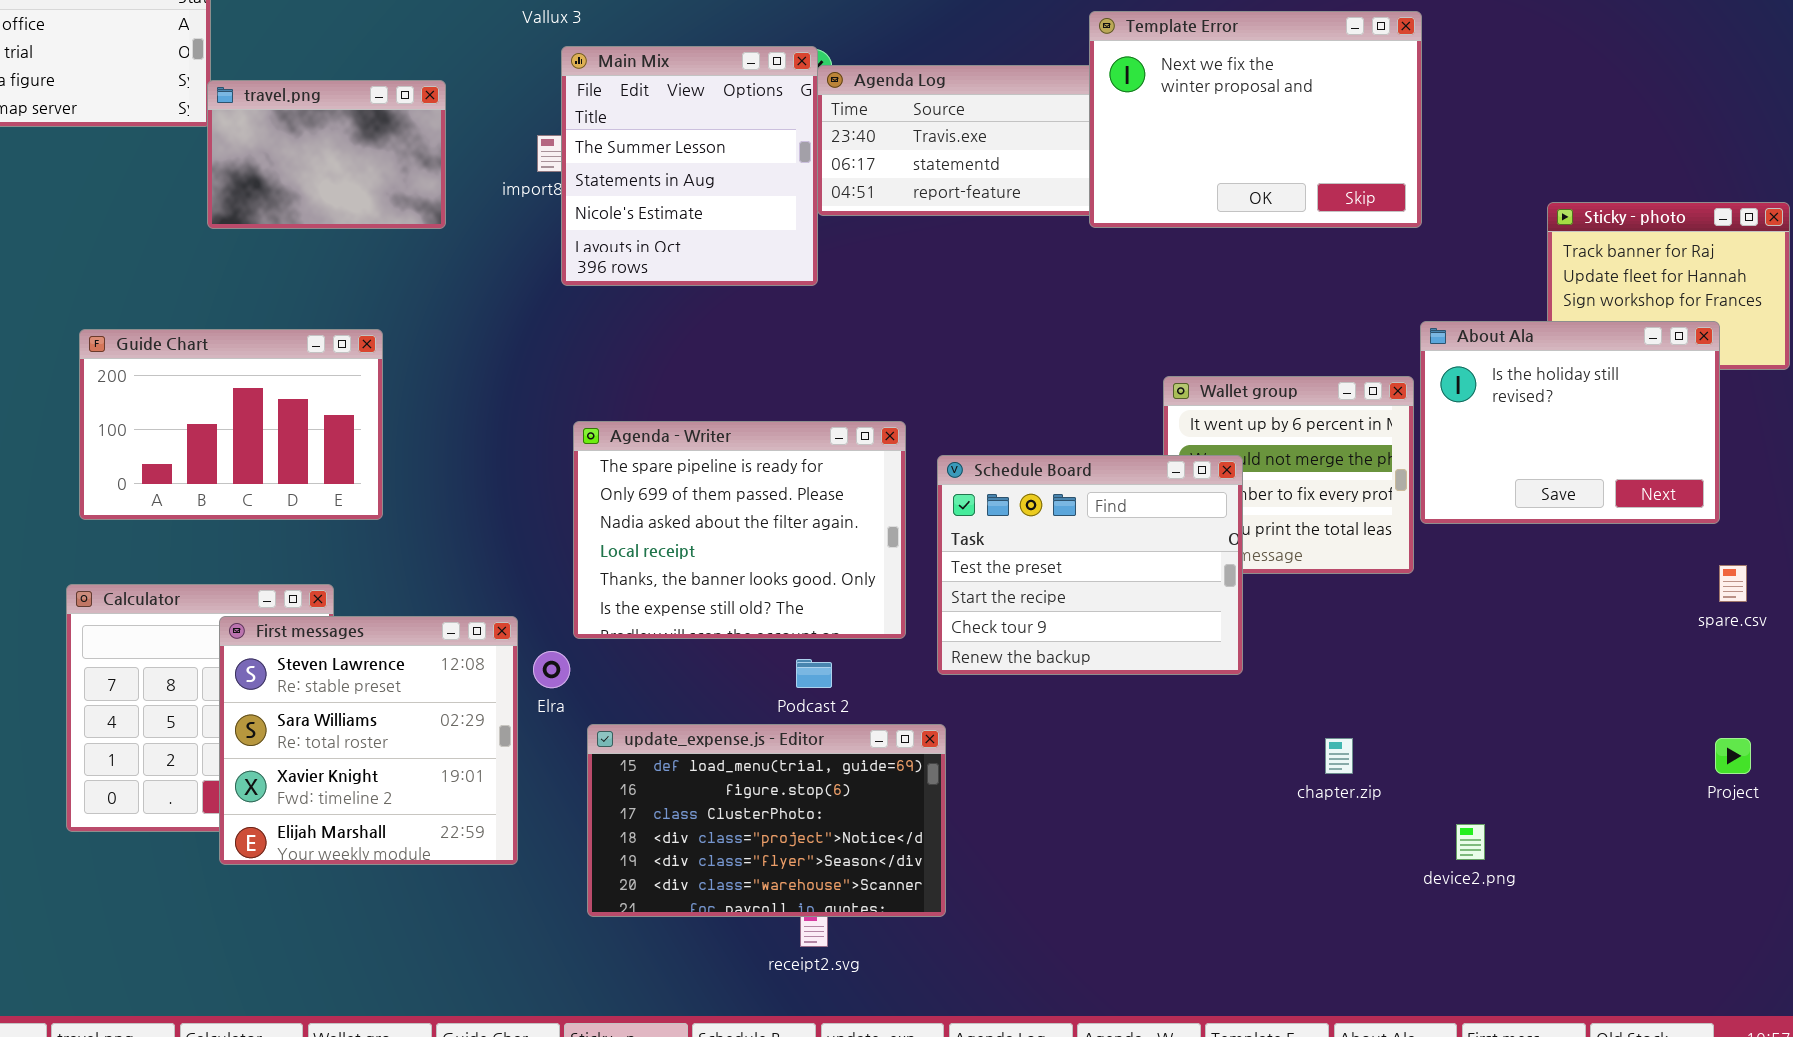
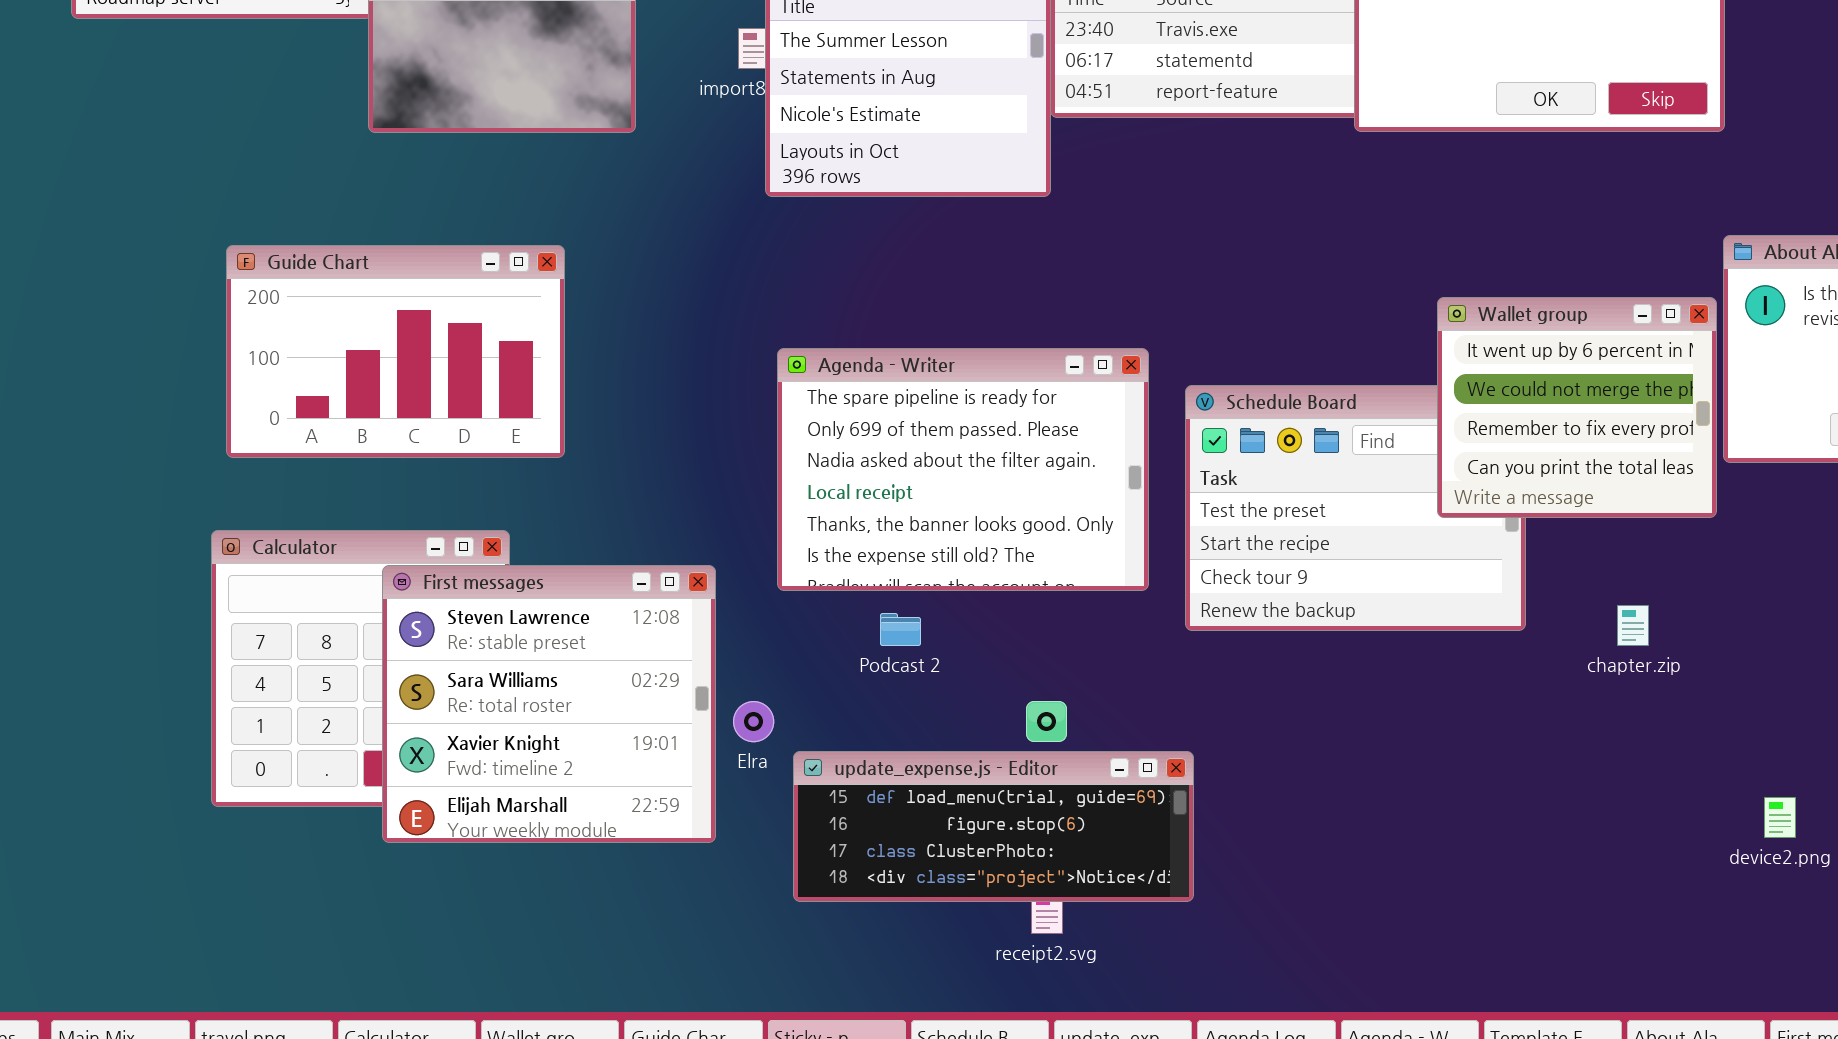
Wallet group: [1163,376,1414,574] -> [1437,297,1717,518], raised
Elra: [533,651,570,688] -> [733,701,774,742], moved
Podcast 2: [796,659,832,688] -> [880,613,921,646], moved
update_expense.js - Editor: [587,724,946,917] -> [793,751,1194,902], resized
chapter.zip: [1325,738,1353,774] -> [1617,605,1649,646], moved

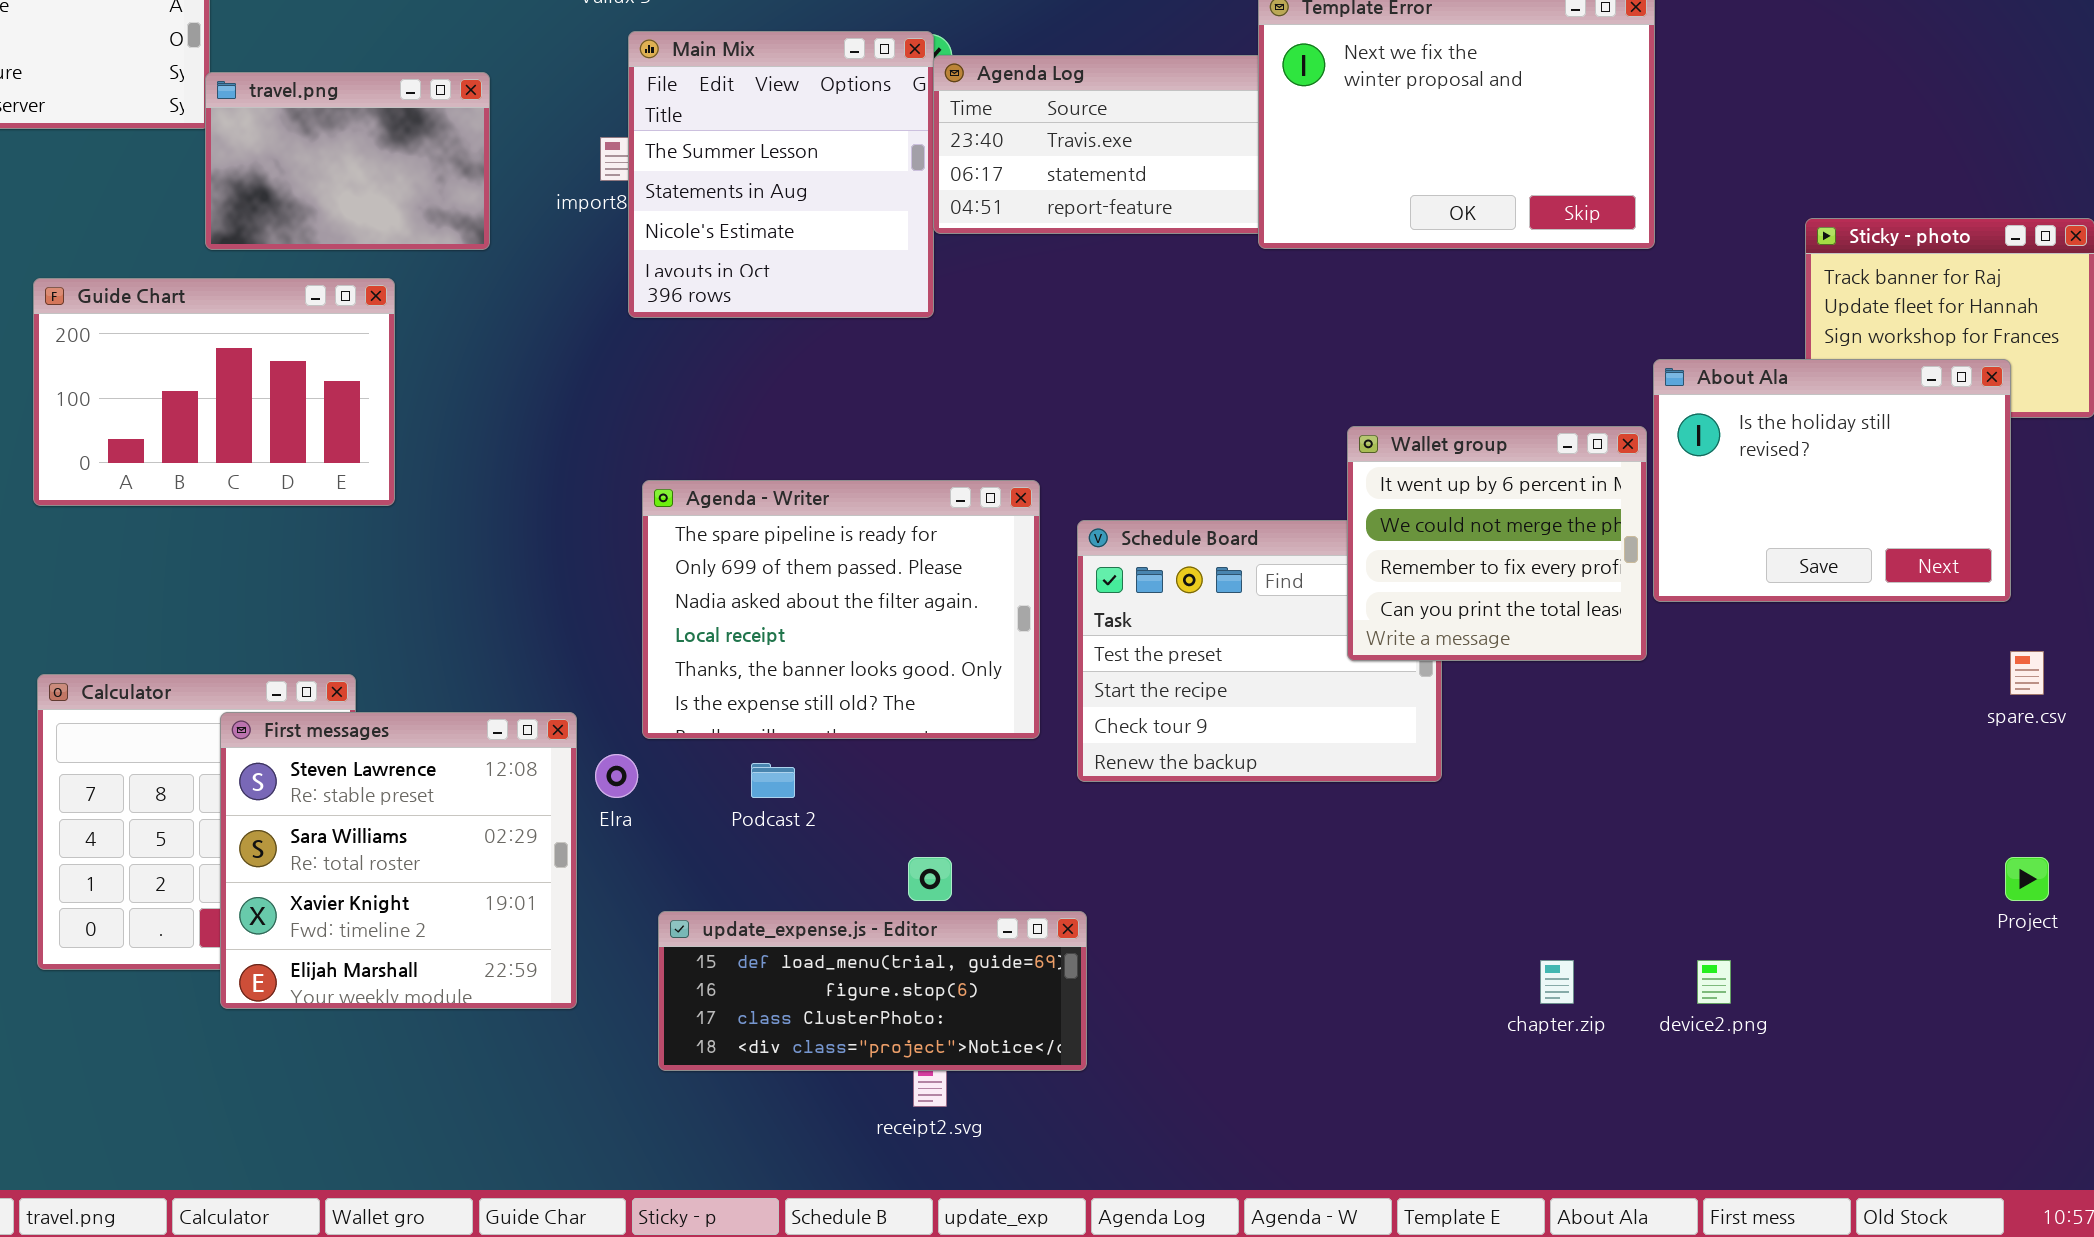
Guide Chart: [226,245,565,458] -> [33,278,395,506], moved
chapter.zip: [1617,605,1649,646] -> [1540,960,1574,1004], moved
Elra: [733,701,774,742] -> [595,754,638,798], moved

